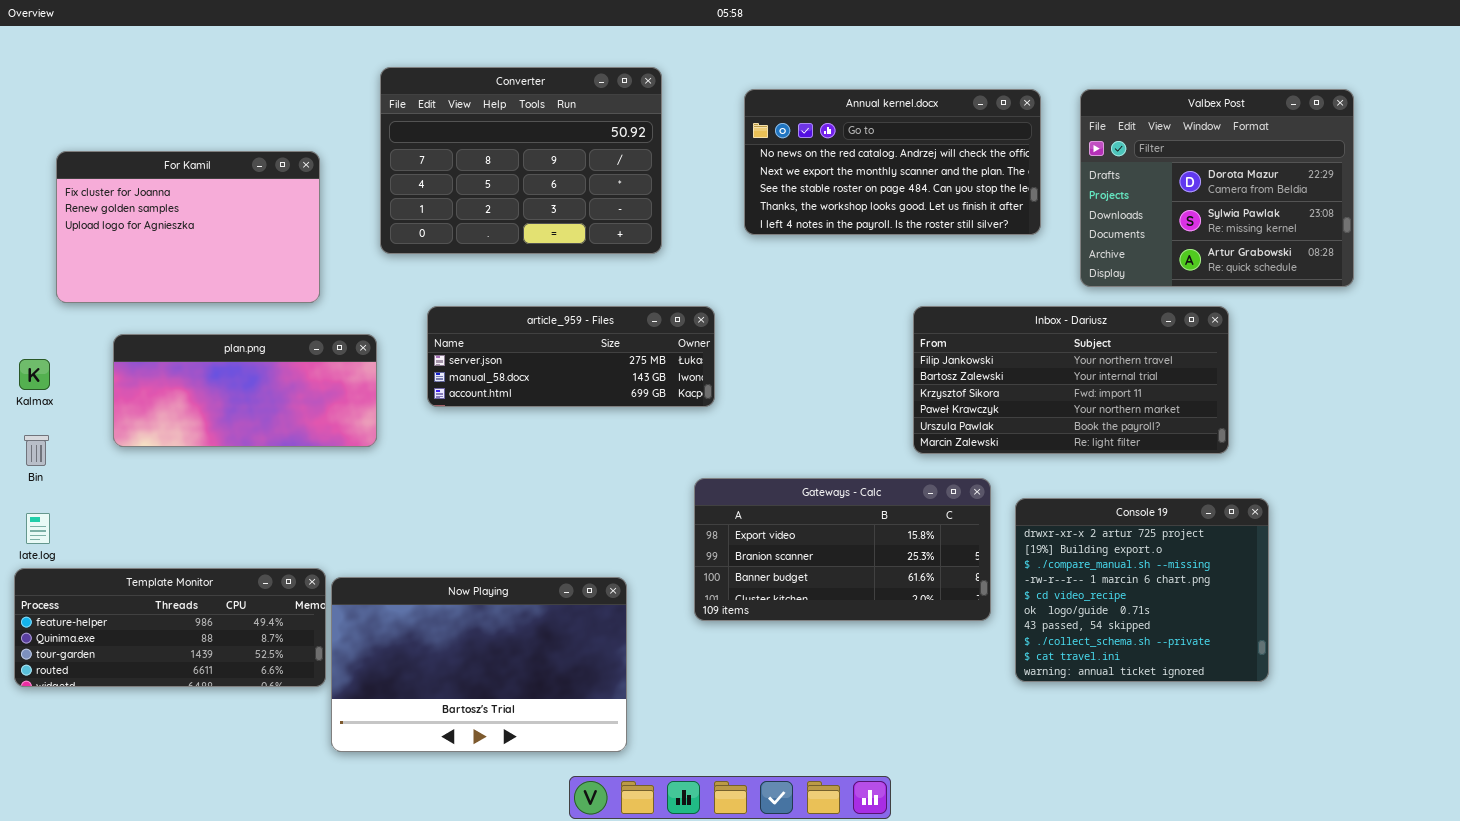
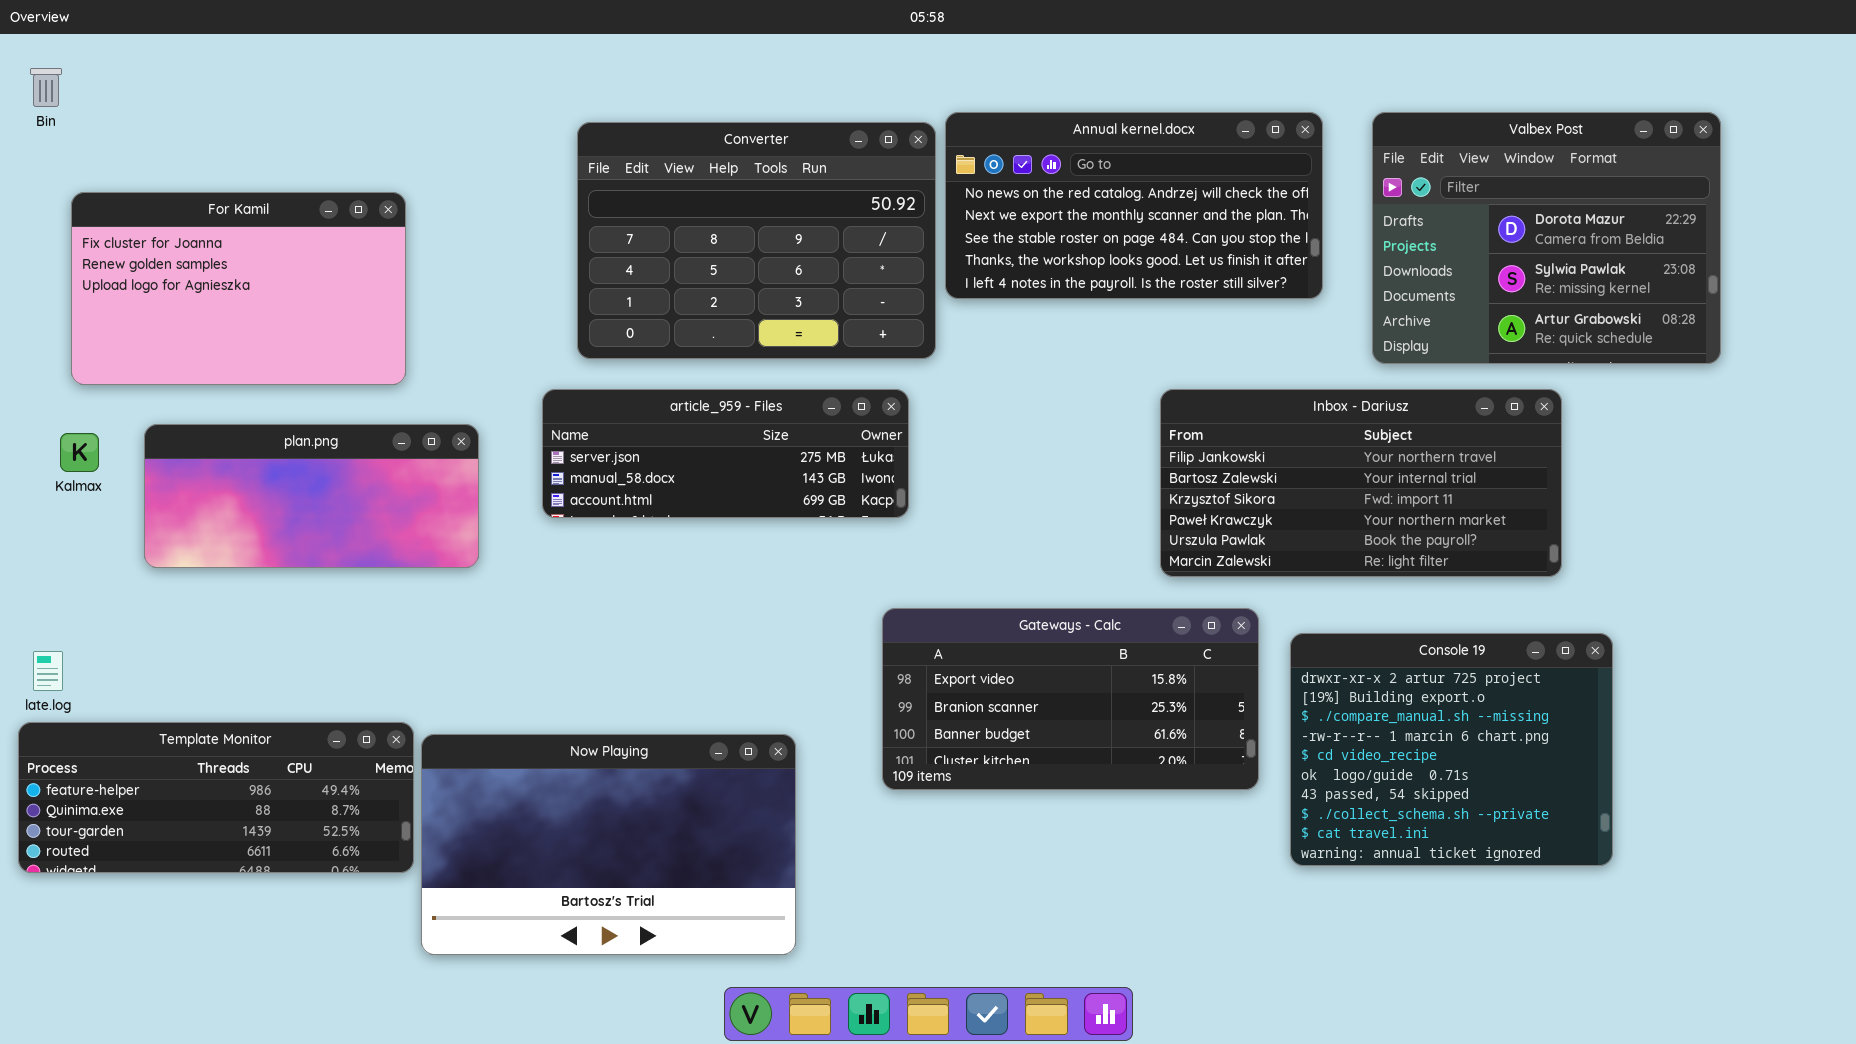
Converter: [380,67,662,254] -> [577,122,936,359], moved
Kalmax: [19,359,50,390] -> [60,433,99,472], moved
Bin: [24,435,49,466] -> [30,68,62,107], moved

